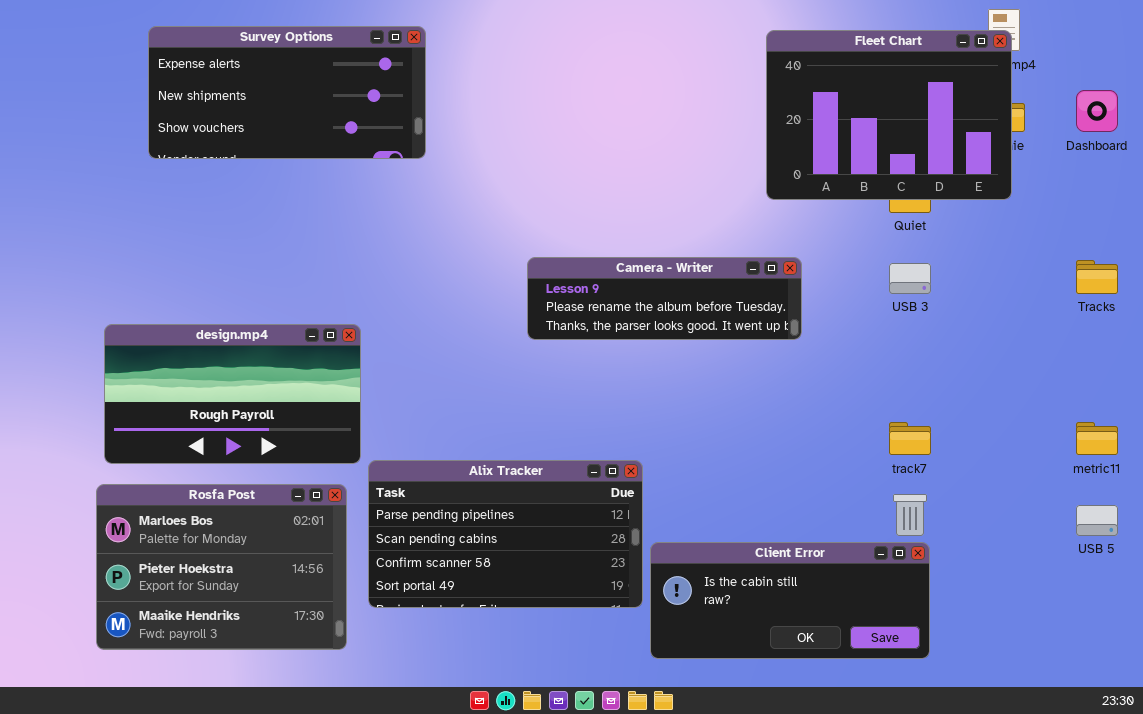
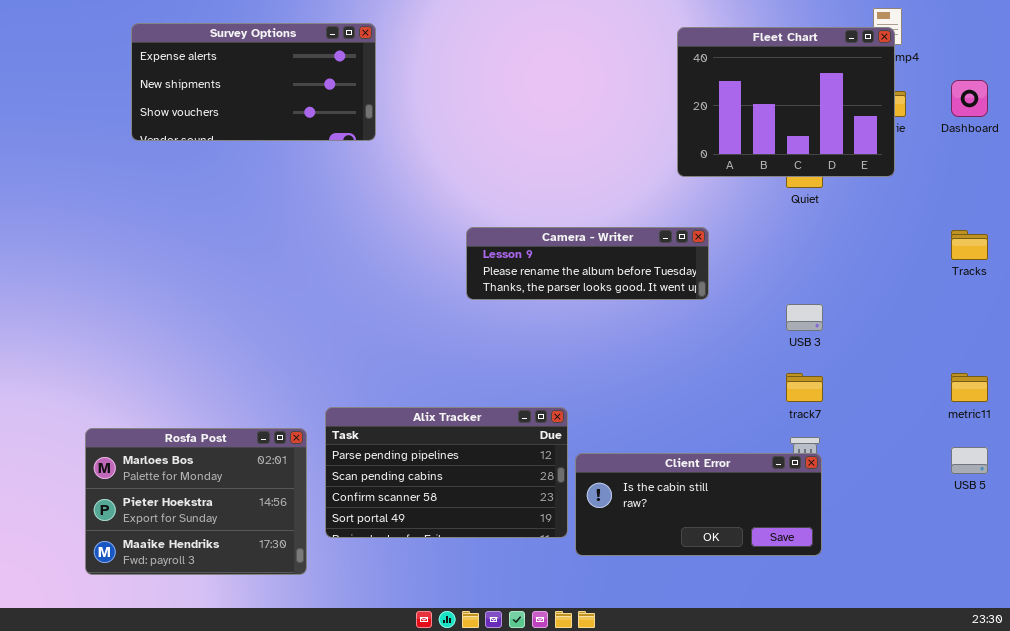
USB 3: [889,263,931,294] -> [786,304,823,331], moved
design.mp4: [104,324,361,464] -> none, closed
Client Error: [650,542,930,659] -> [575,453,822,556], moved

